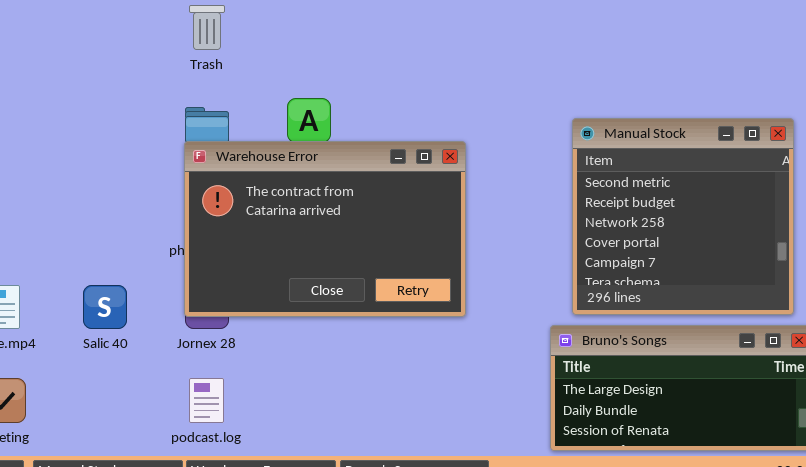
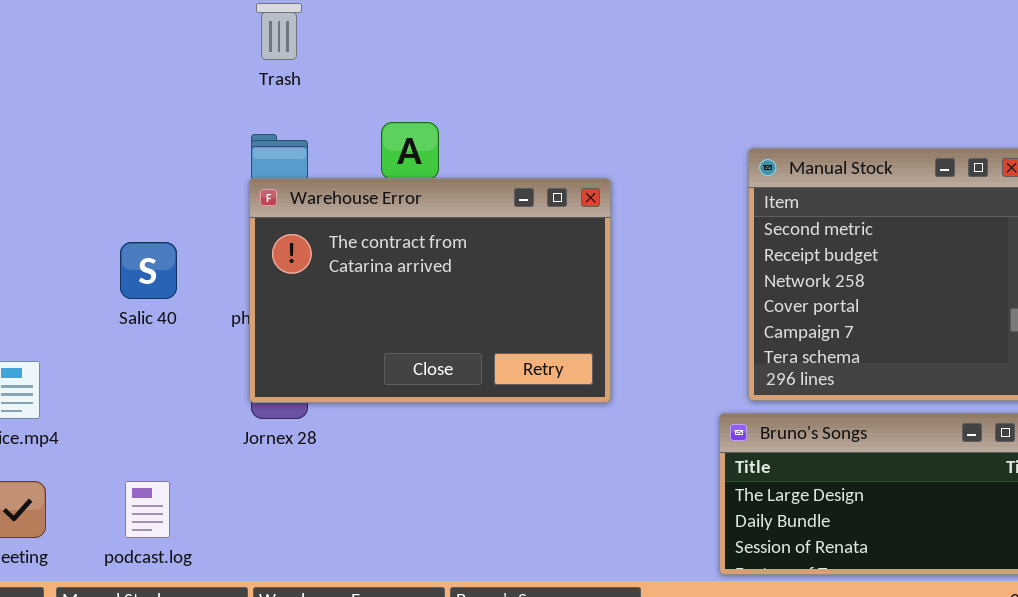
Salic 40: [83,285,127,329] -> [120,242,177,299], moved
podcast.log: [189,378,224,423] -> [125,481,170,538], moved

